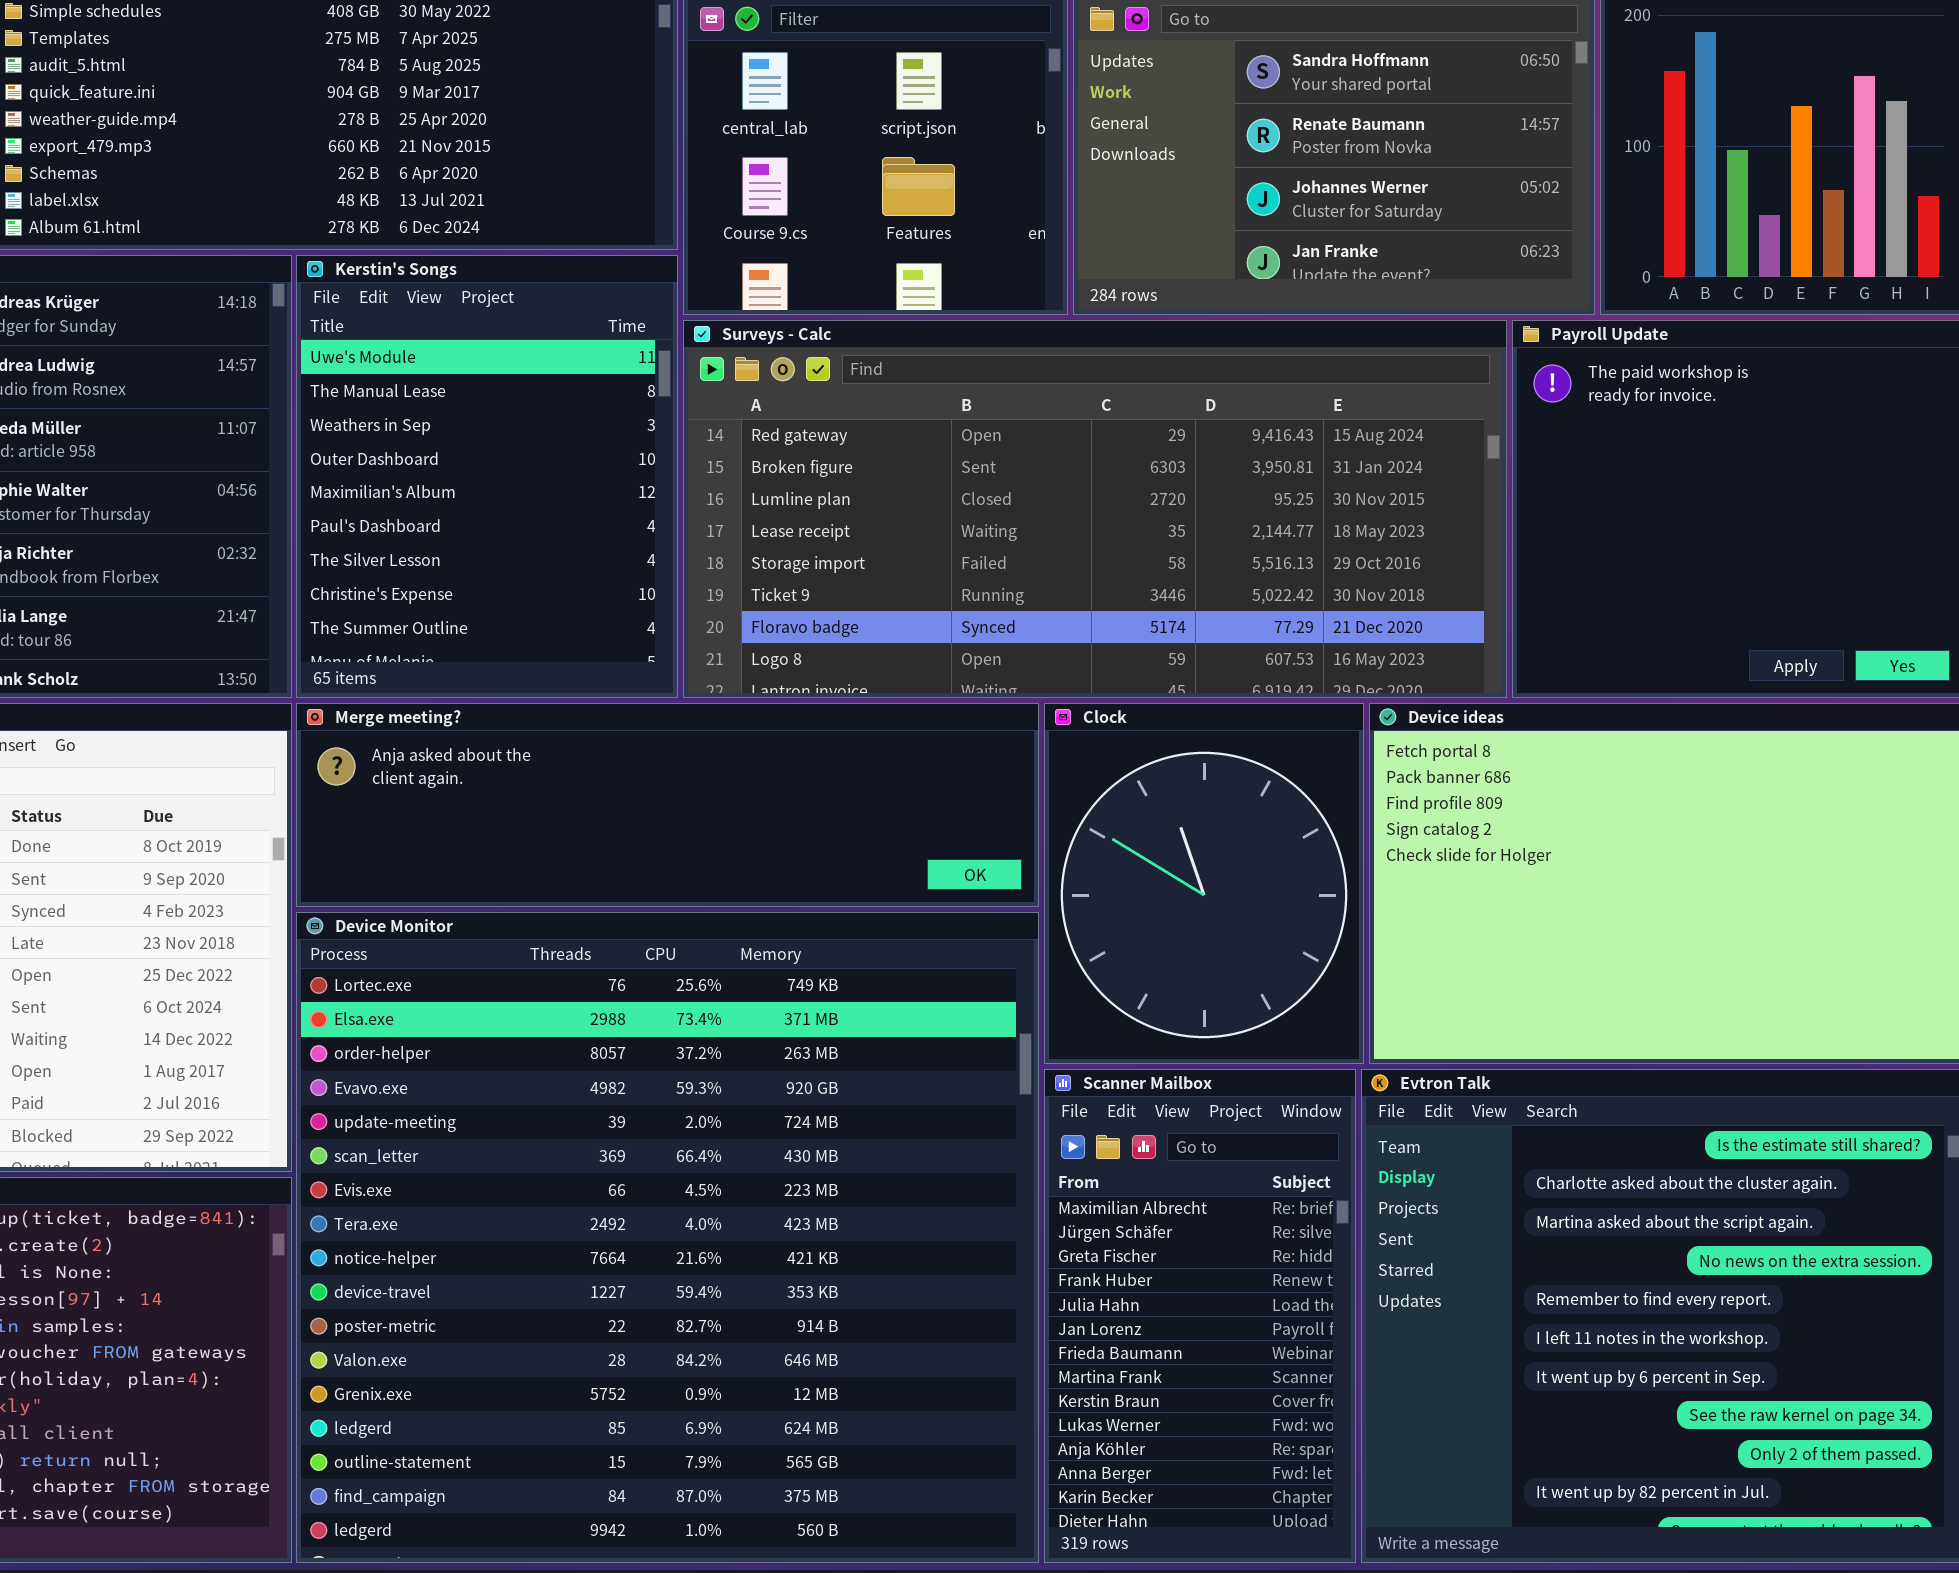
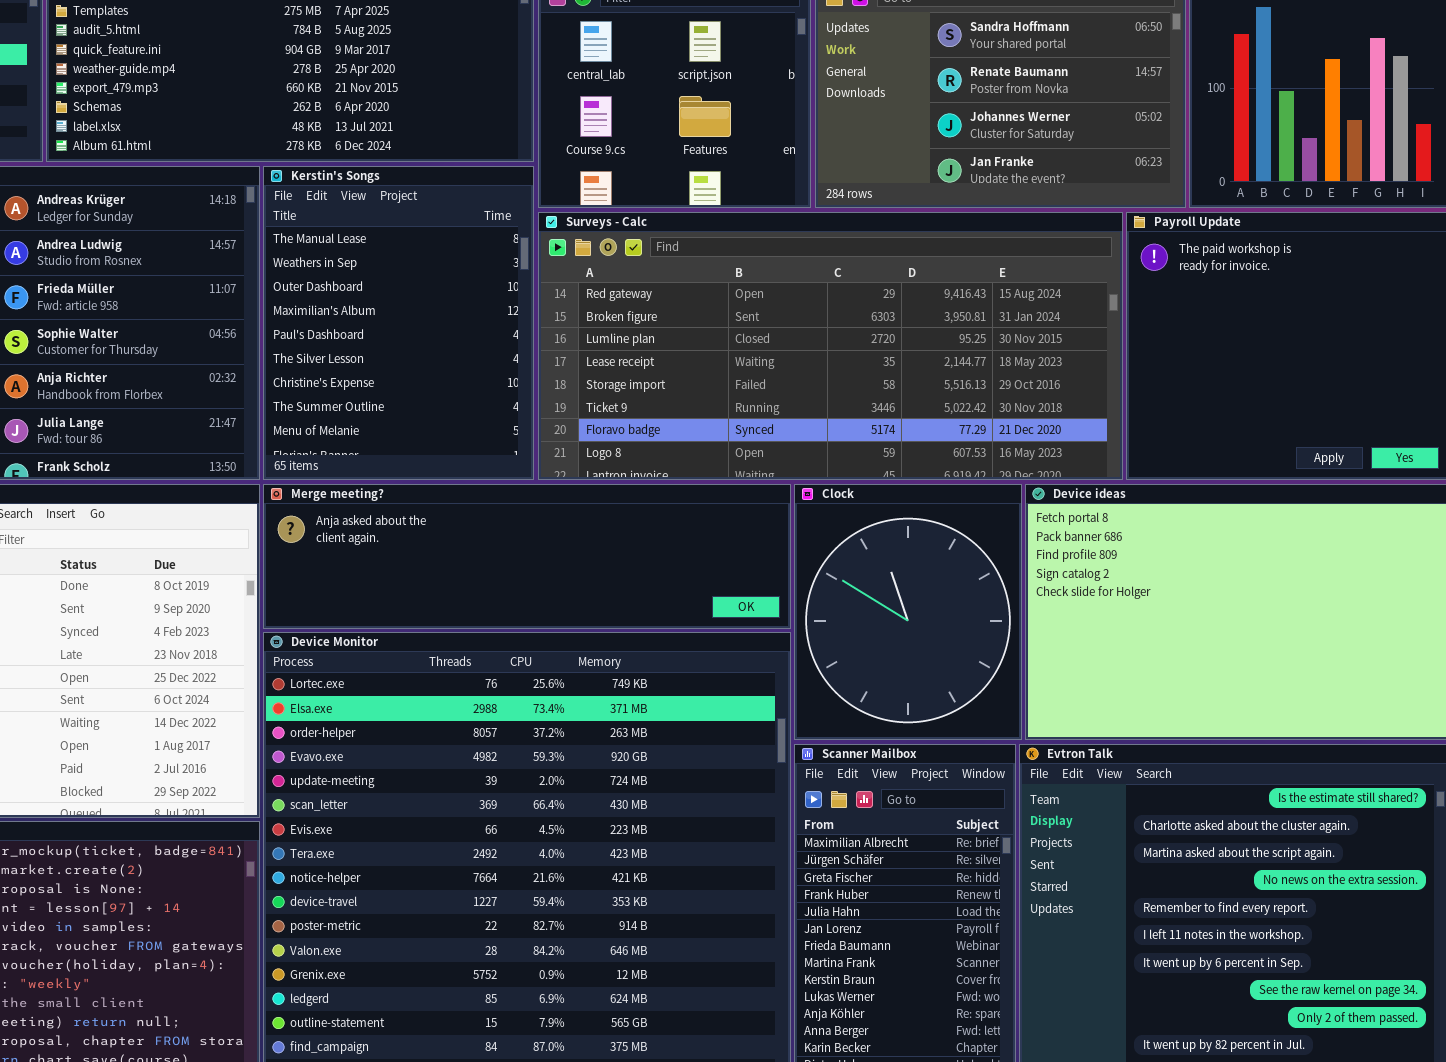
Kerstin's Songs: [296,255,678,698] -> [263,166,534,480], scrolled down 1 row

